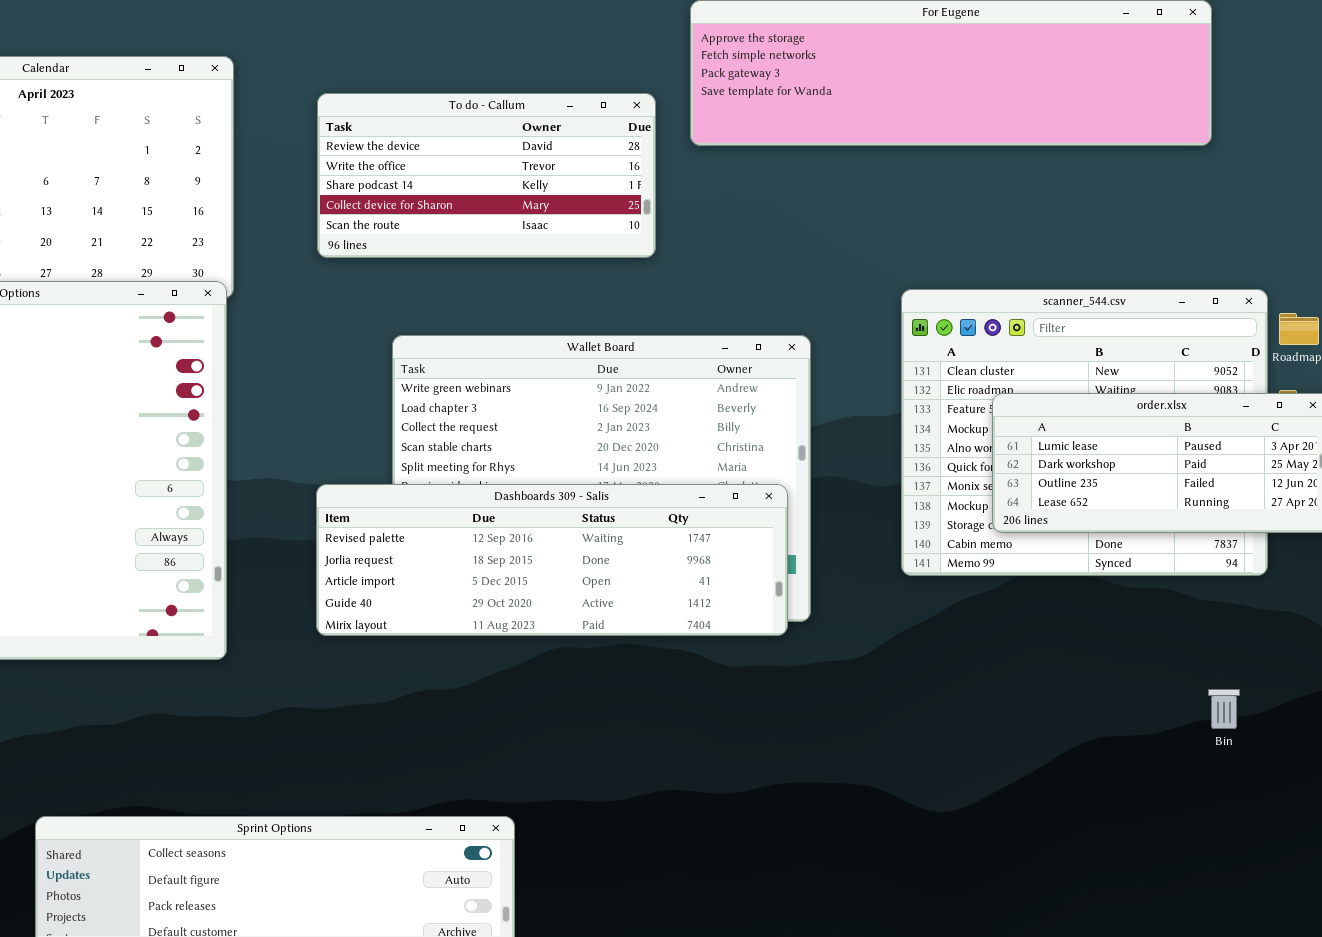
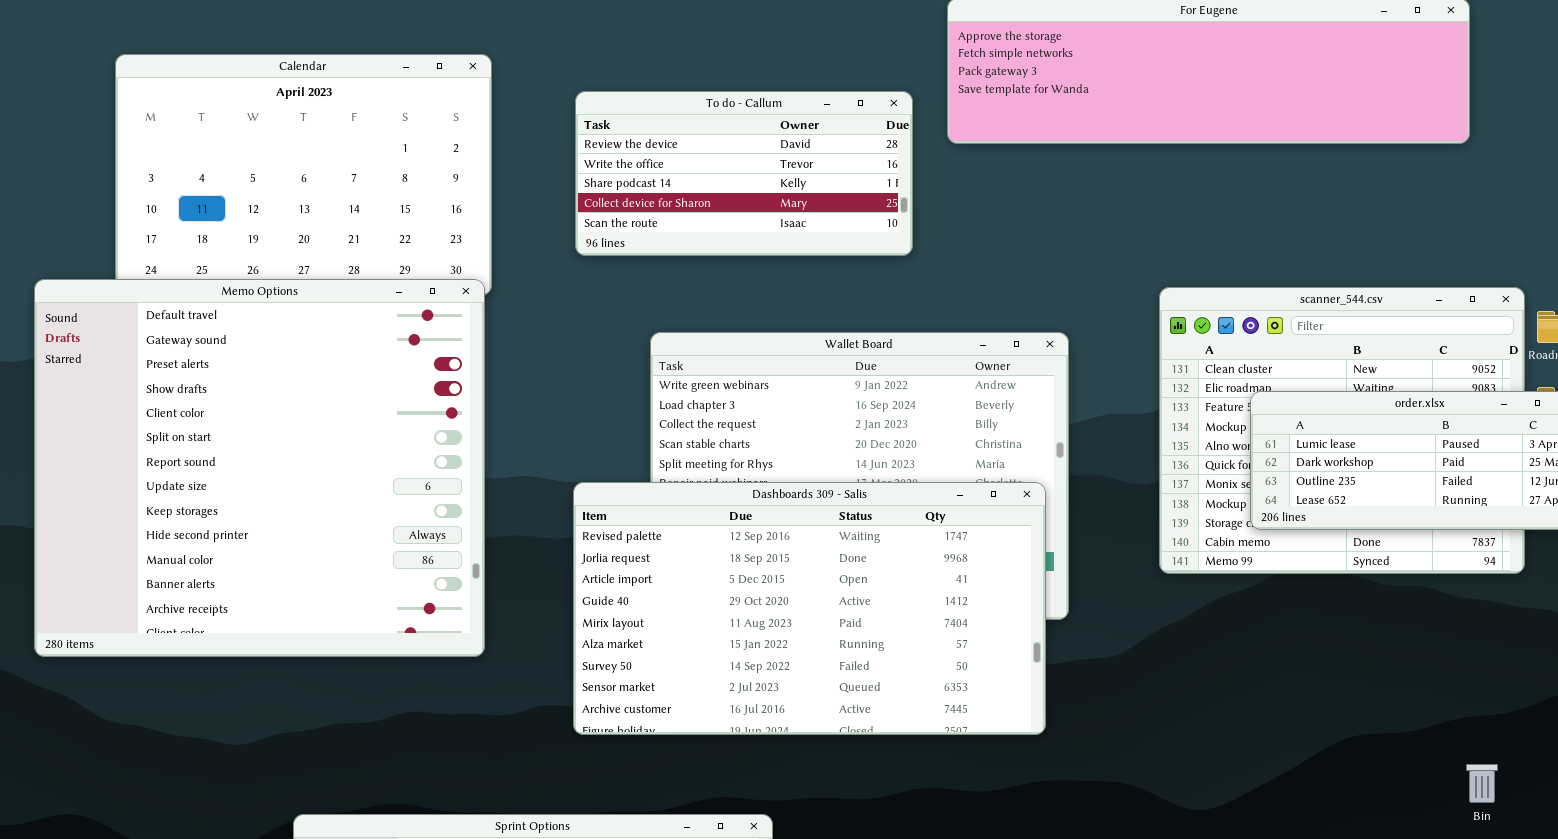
Dashboards 309 - Salis: [316,484,788,636] -> [573,482,1046,735], resized
Bin: [1208,689,1240,729] -> [1466,764,1498,803], moved

